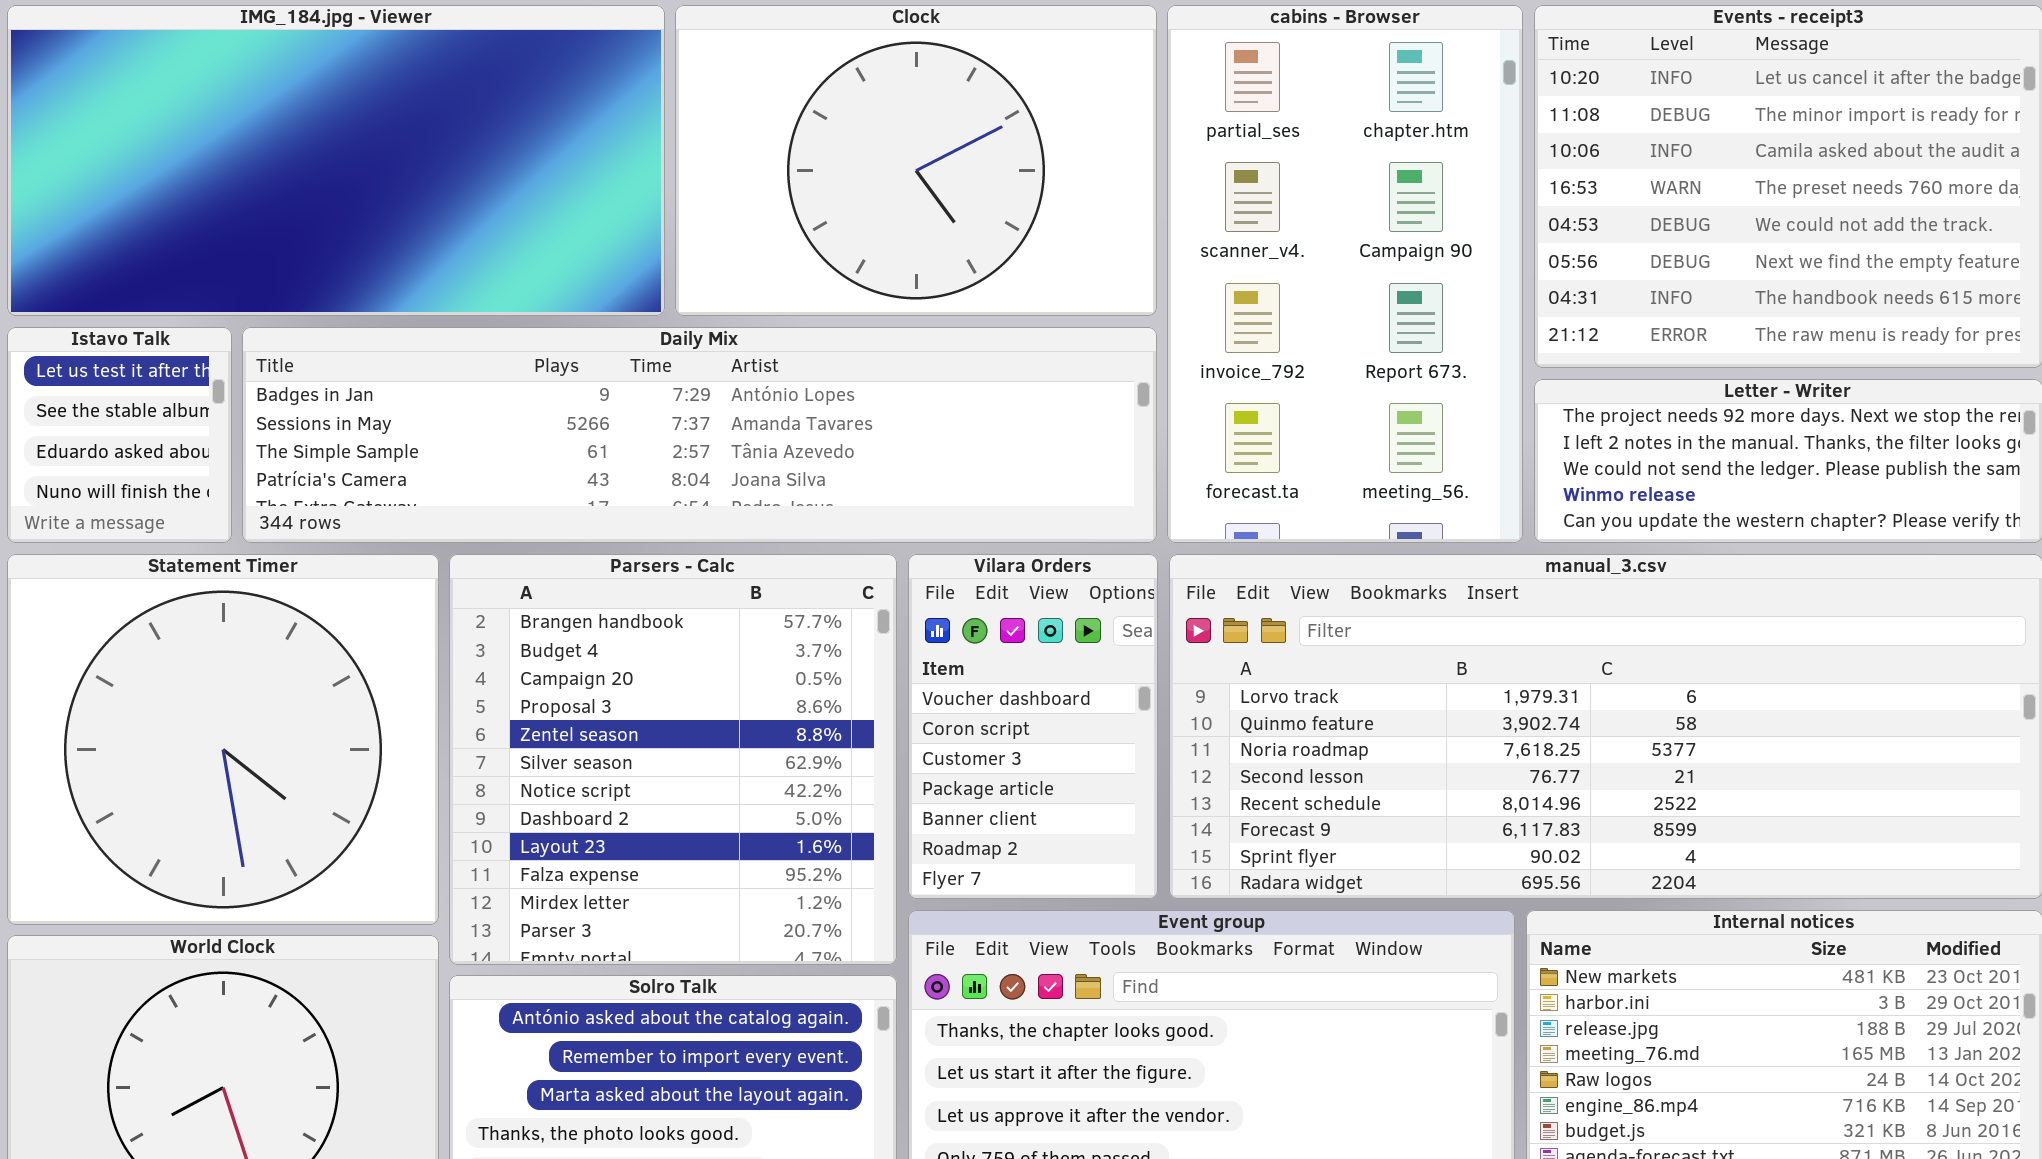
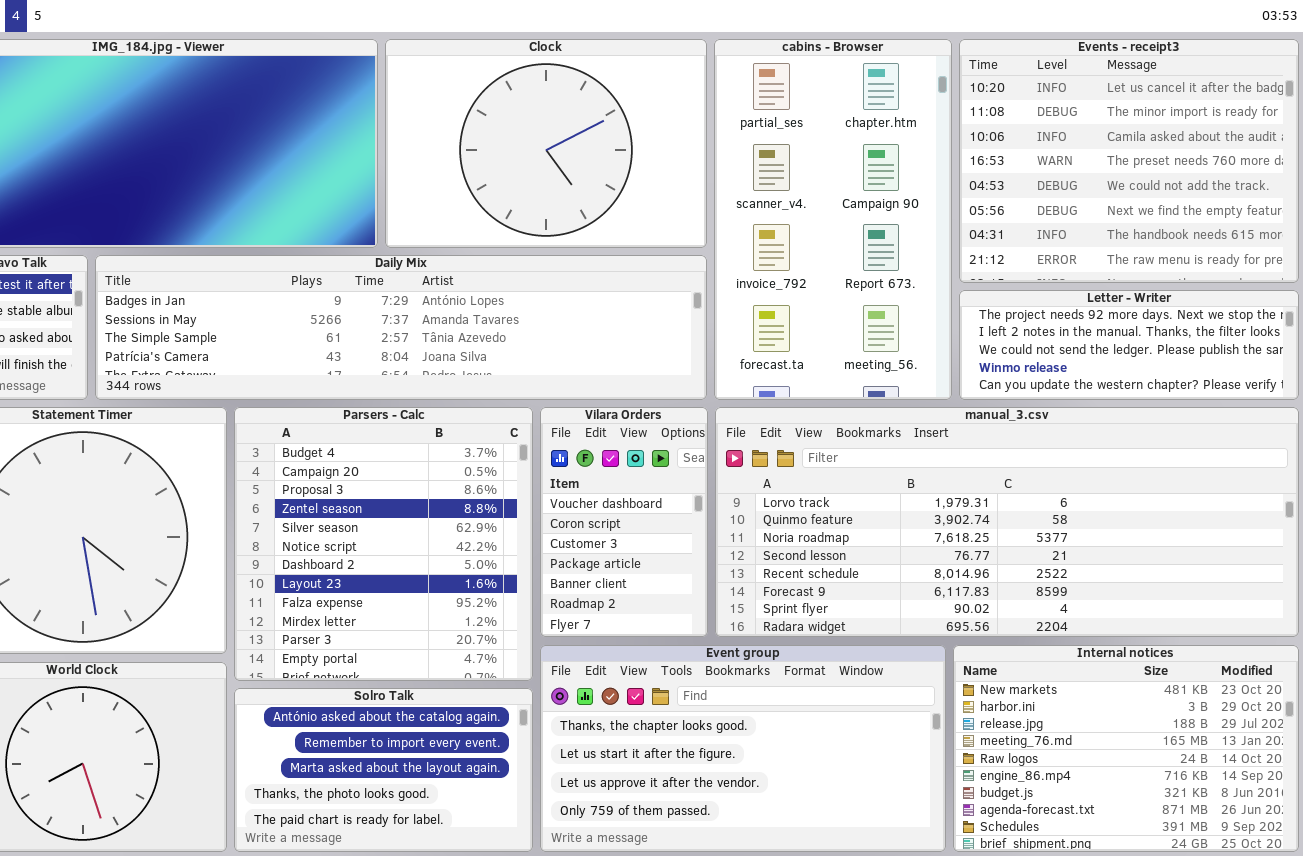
Parsers - Calc: [449,554,897,965] -> [234,407,533,681], scrolled down 1 row

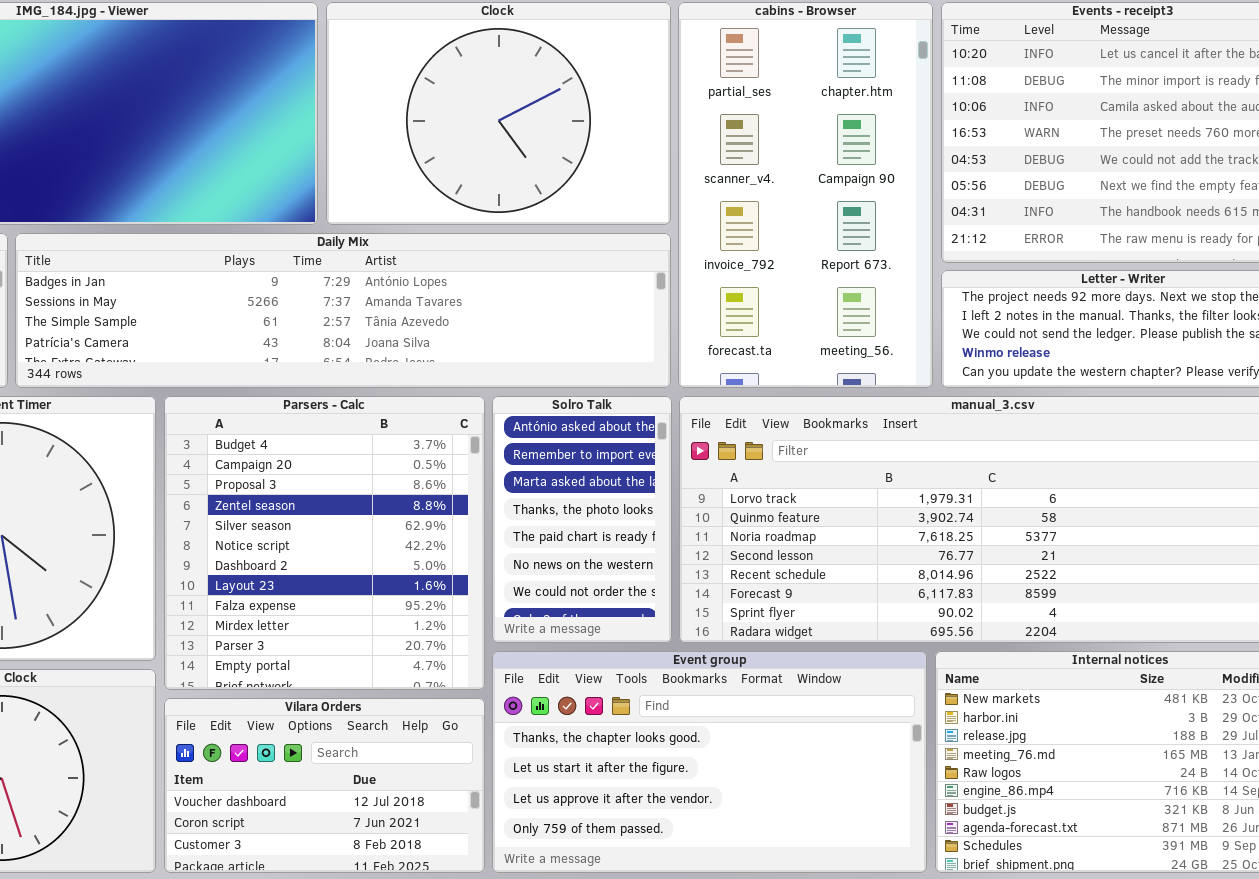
Vilara Orders: [540,407,708,637] -> [164,698,485,873], moved, resized
Solro Talk: [234,688,533,852] -> [492,396,672,643], moved, resized

